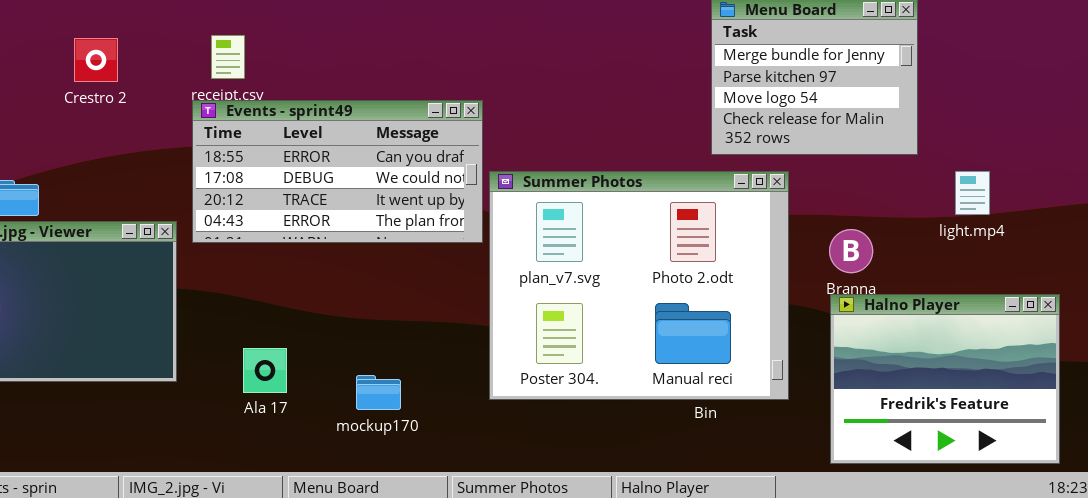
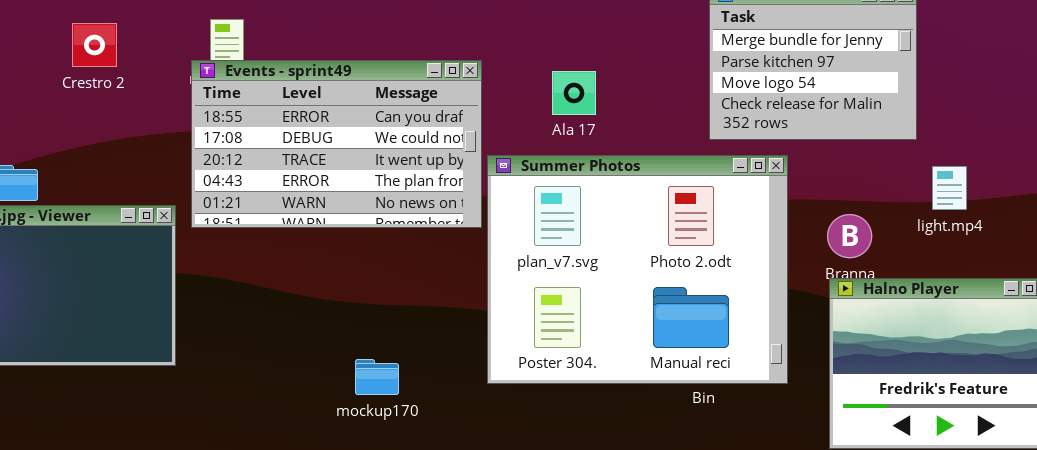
Events - sprint49: [192,100,483,243] -> [191,60,482,228], resized
light.mp4: [955,171,990,215] -> [932,166,967,210], moved
Ala 17: [243,348,287,393] -> [552,71,596,115], moved

